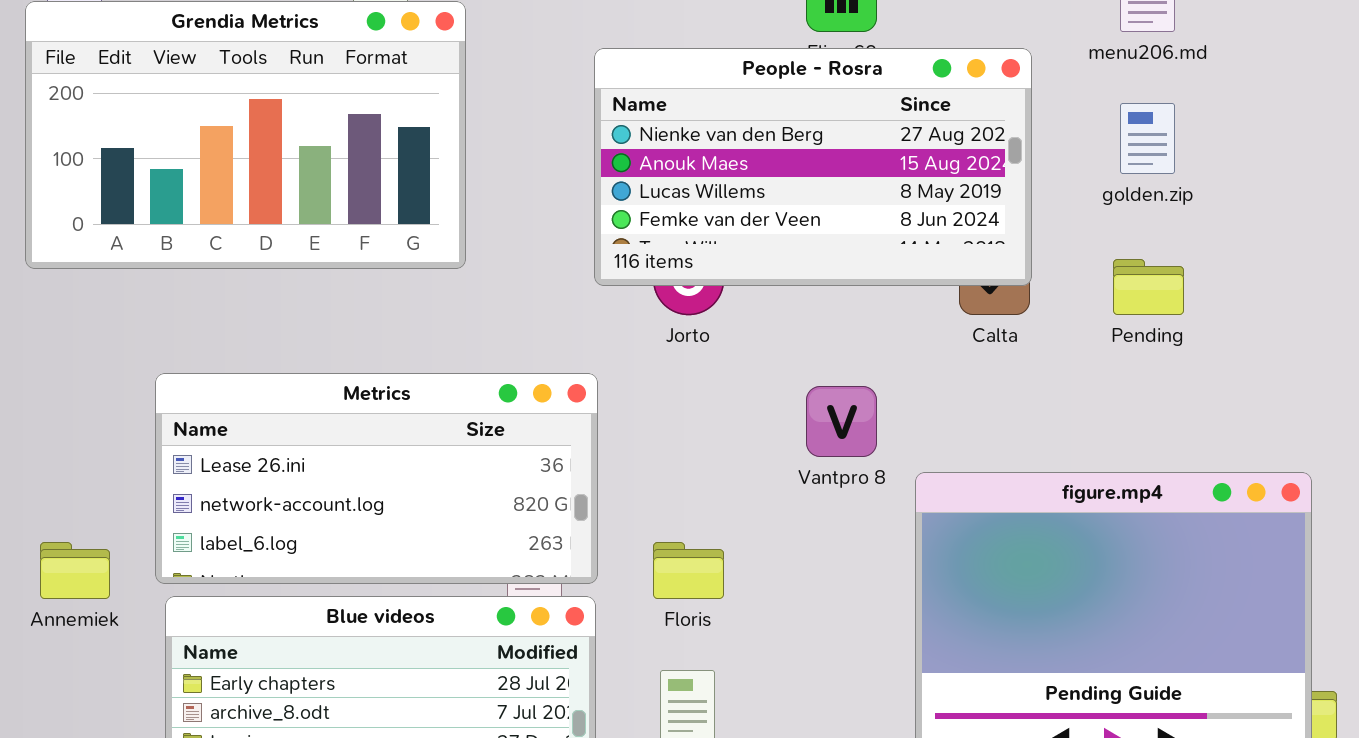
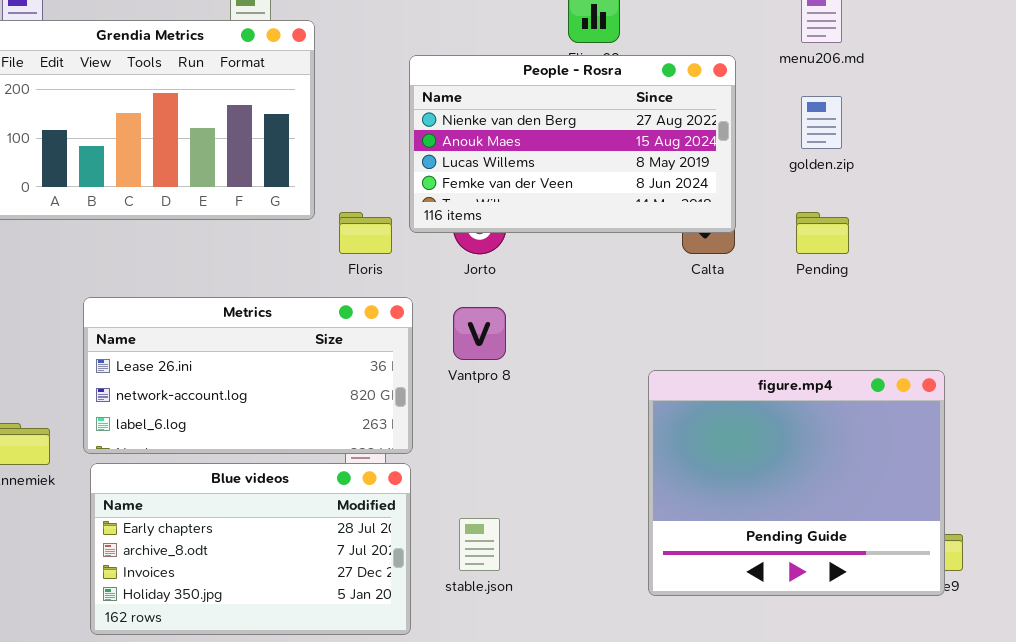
Vantpro 8: [806,386,877,457] -> [453,307,506,360], moved
Floris: [653,542,724,599] -> [339,212,392,254], moved

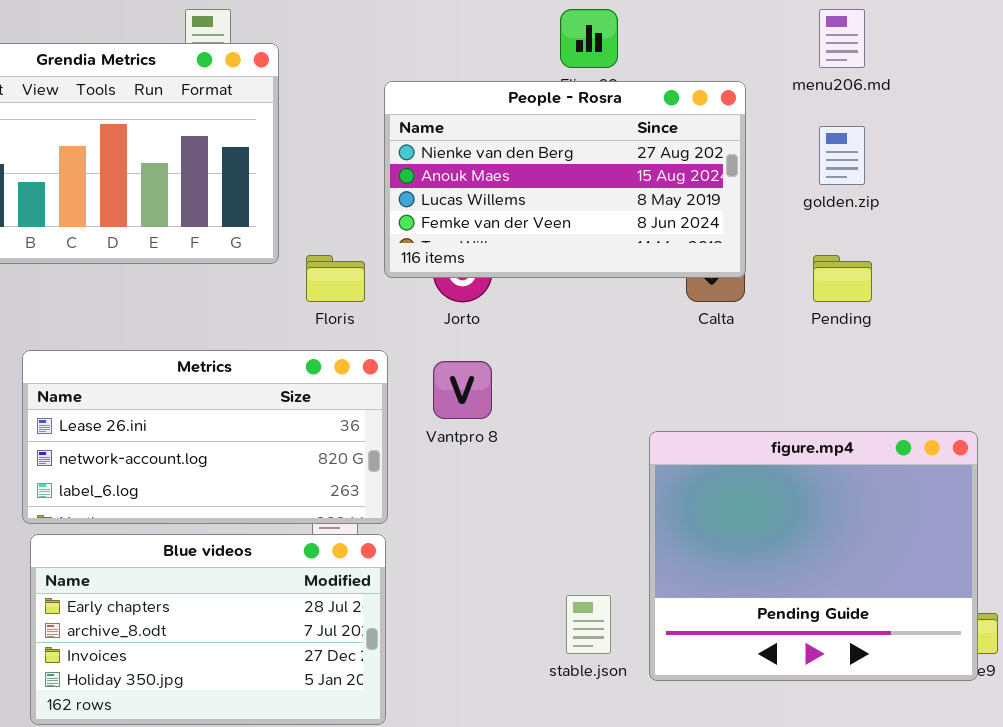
stable.json: [459,518,500,571] -> [566,595,611,654], moved

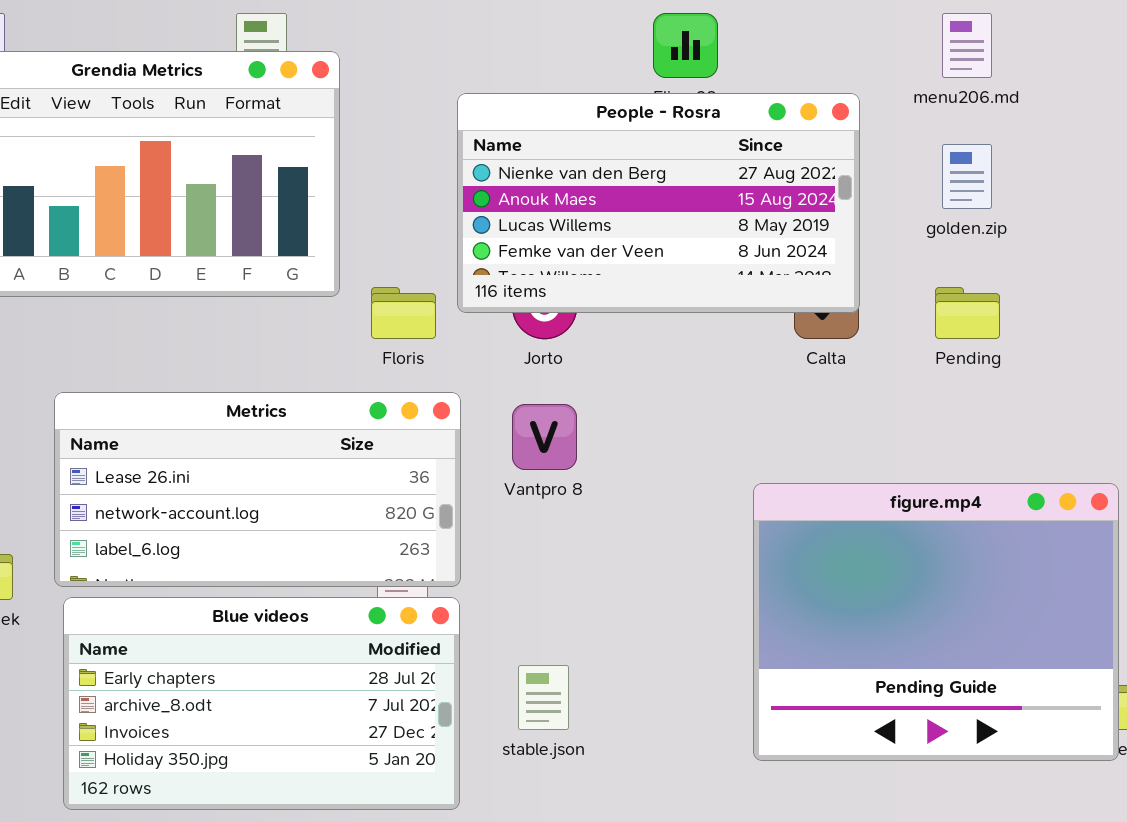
stable.json: [566,595,611,654] -> [518,665,569,730], moved

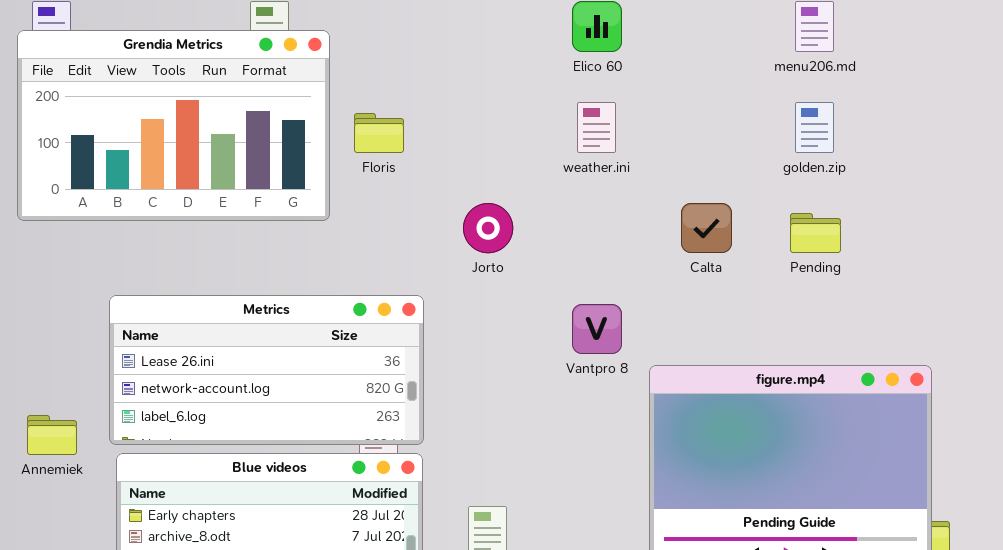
People - Rosra: [457,93,860,313] -> none, closed
Floris: [371,287,436,339] -> [354,113,404,153], moved
Vantpro 8: [512,404,577,470] -> [572,304,622,354], moved

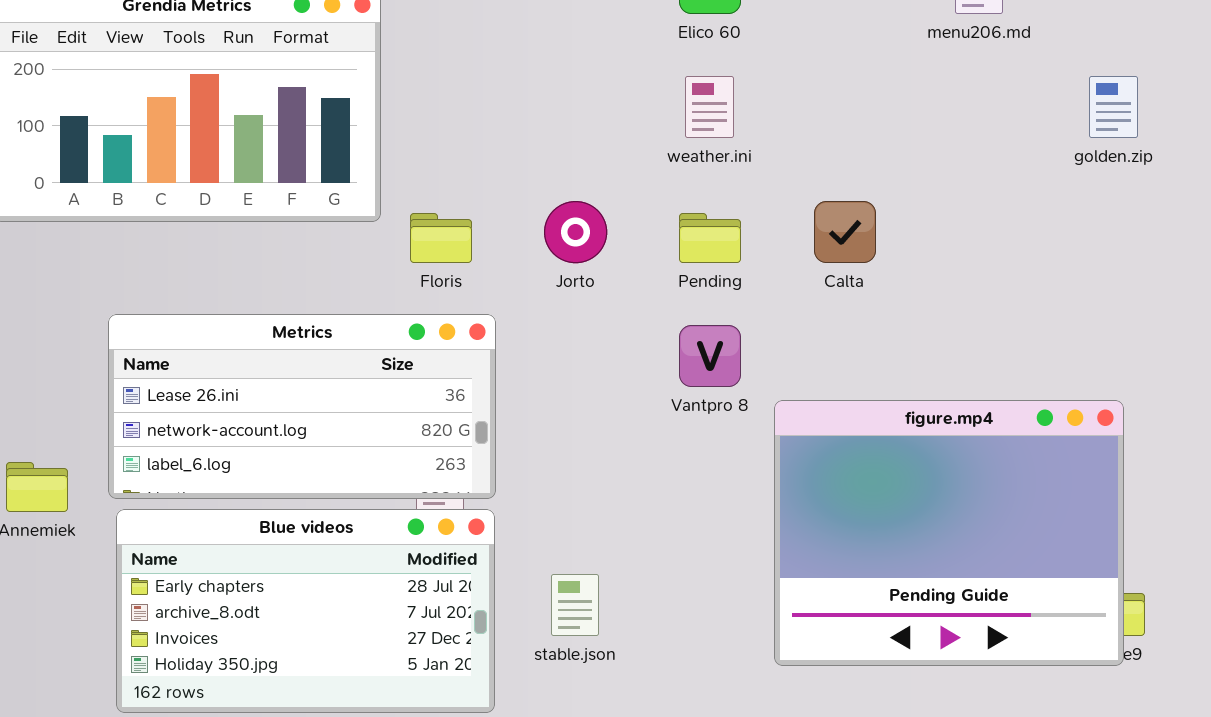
golden.zip: [795,102,834,153] -> [1089,76,1138,138], moved
Floris: [354,113,404,153] -> [410,213,472,263], moved
Pending: [790,213,841,253] -> [679,213,741,263], moved

